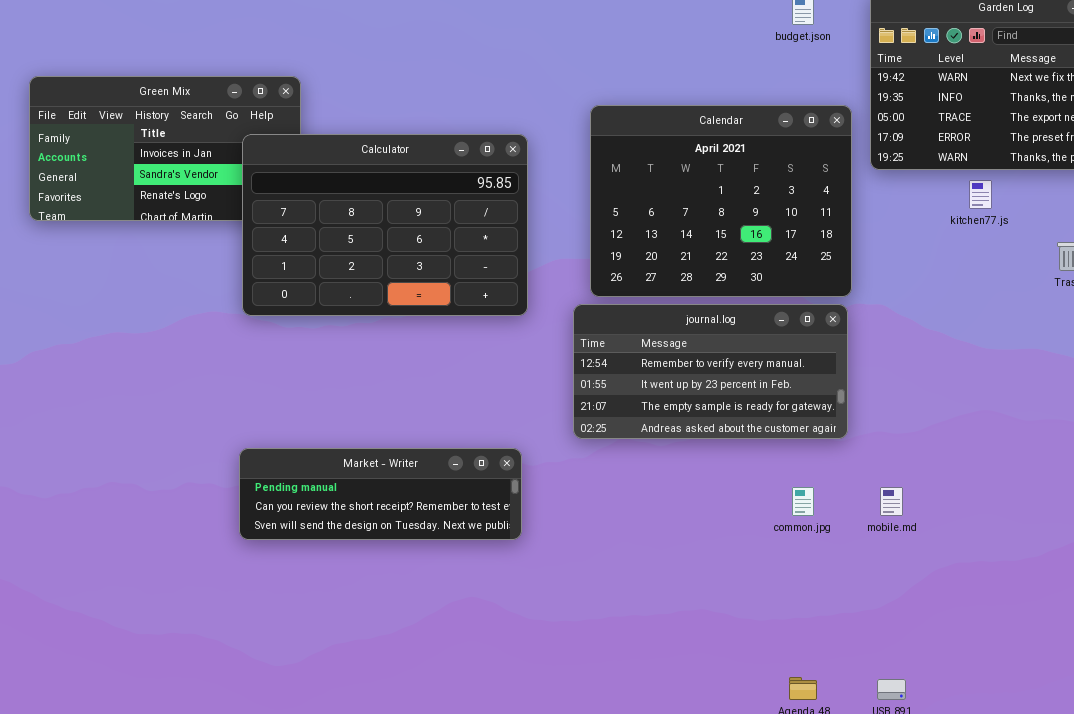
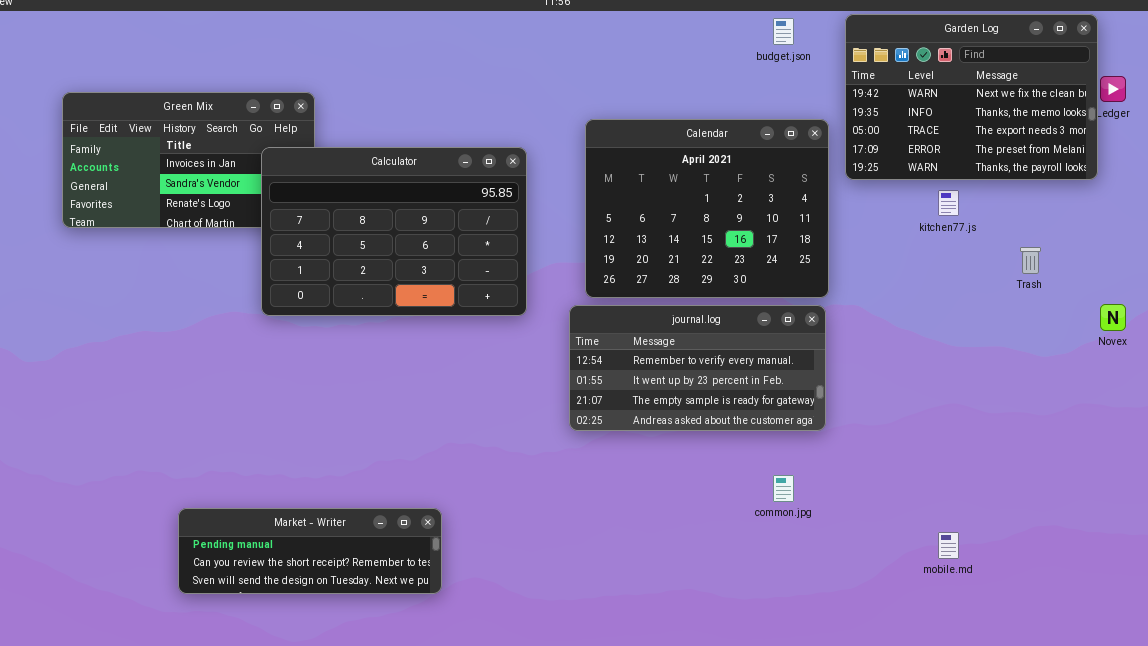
Market - Writer: [239,448,522,540] -> [178,508,442,594], moved
mobile.md: [880,487,903,516] -> [938,532,959,559], moved

